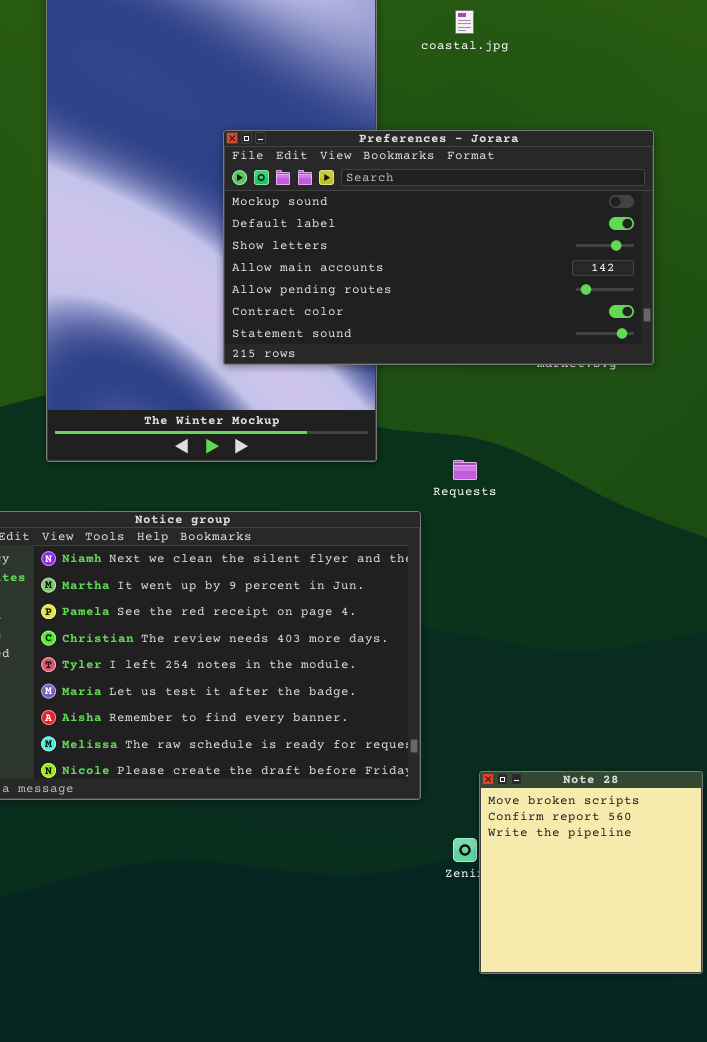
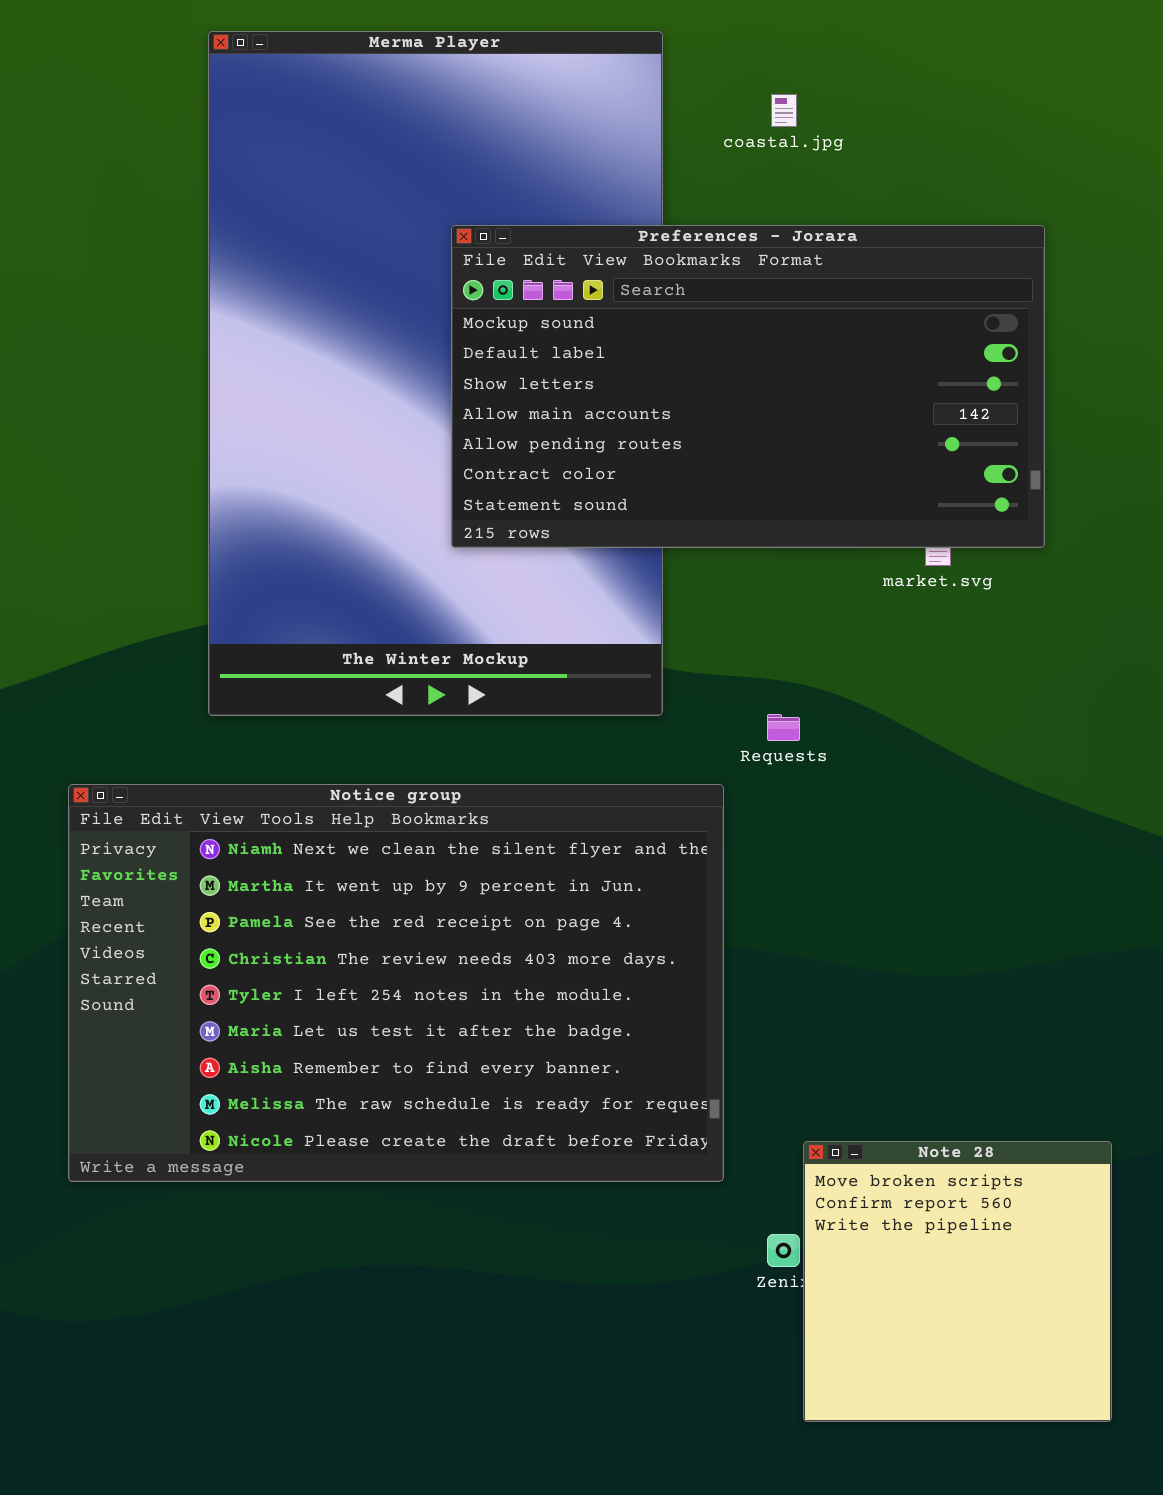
Preferences - Jorara: [223,130,654,365] -> [451,225,1045,548], moved

